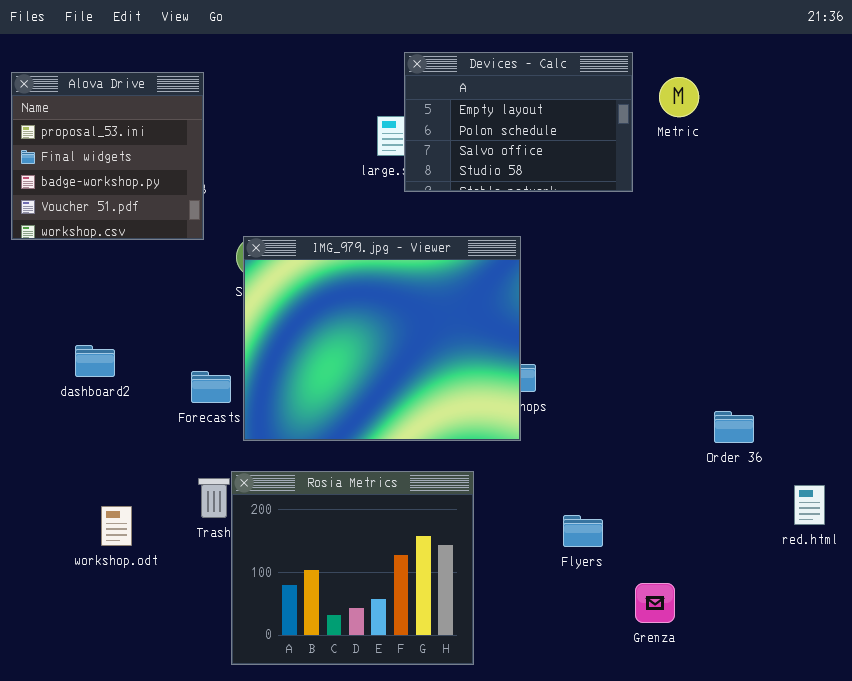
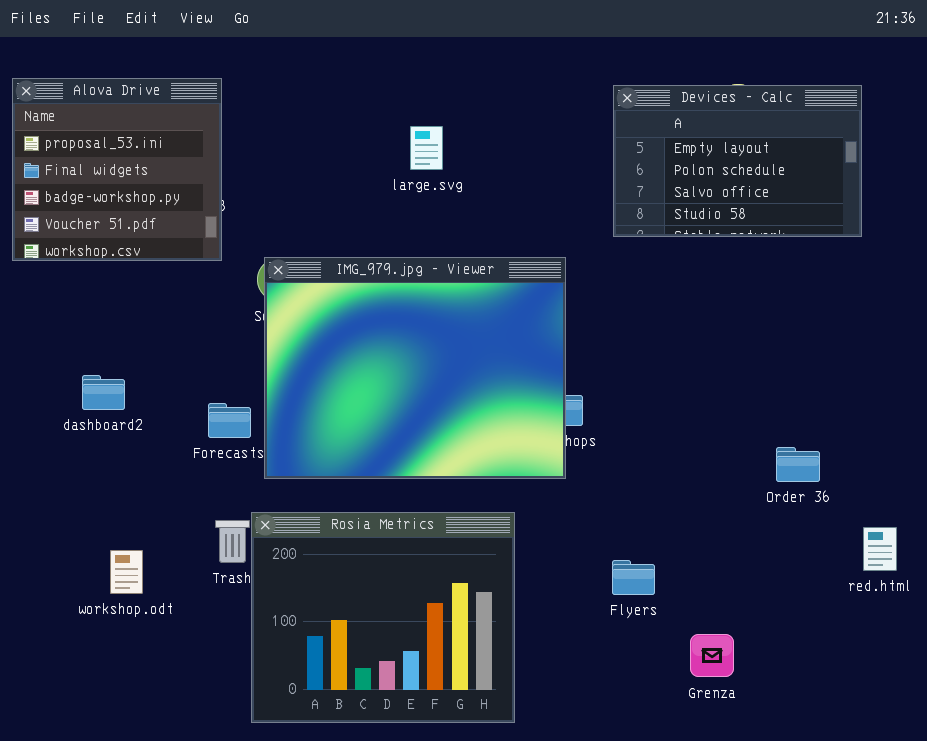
Devices - Calc: [404,52,633,192] -> [613,85,862,237], moved

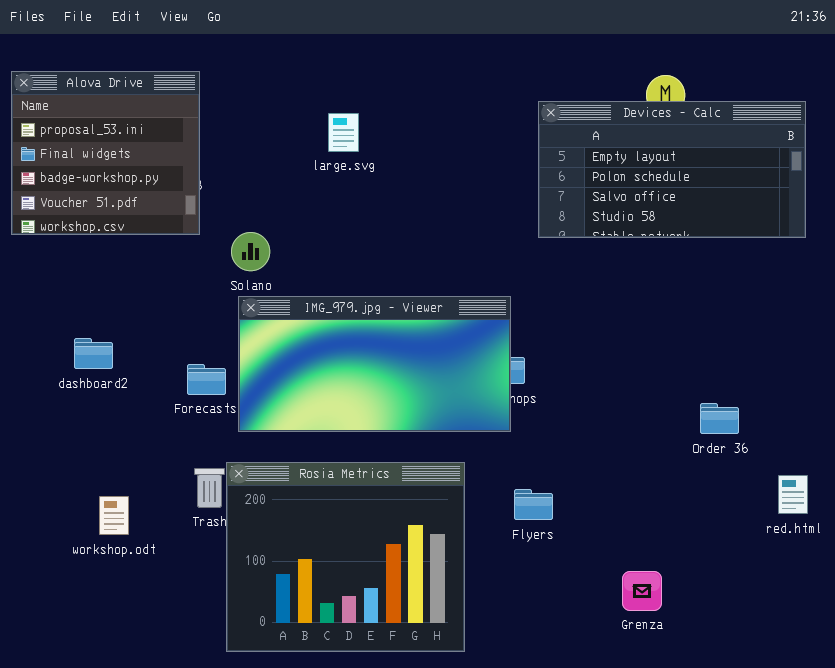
Devices - Calc: [613,85,862,237] -> [538,101,806,238], moved, resized
large.svg: [410,126,443,170] -> [328,113,359,152], moved
IMG_979.jpg - Viewer: [264,257,566,479] -> [238,296,511,432], resized
Flyers: [612,560,655,595] -> [514,489,553,520], moved

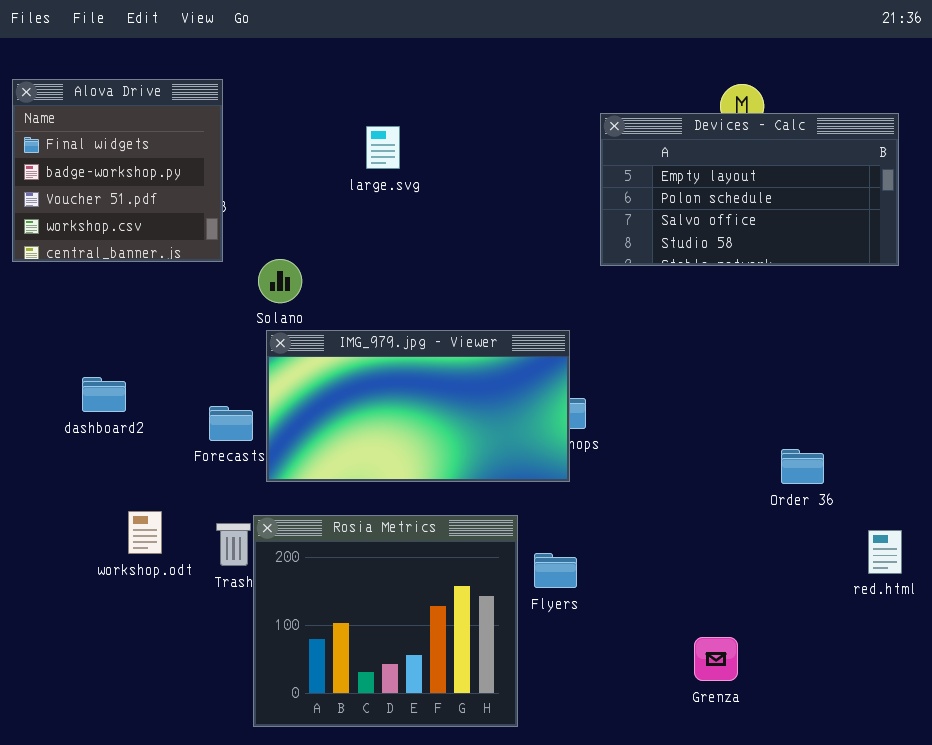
Alova Drive: [11,71,200,235] -> [12,79,223,262], scrolled down 1 row
Flyers: [514,489,553,520] -> [534,553,577,588], moved
workshop.odt: [99,496,129,535] -> [128,511,162,554], moved

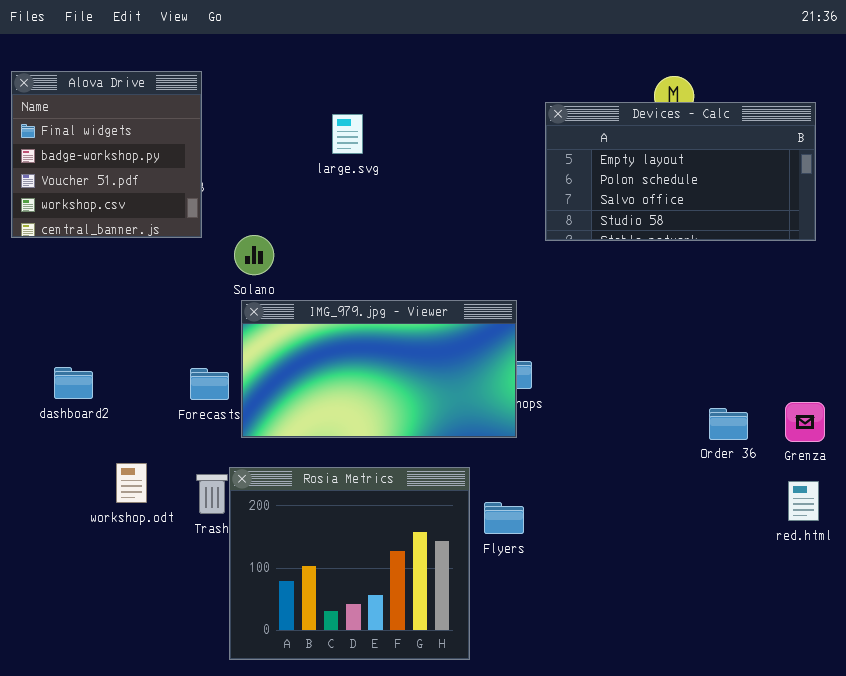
dashboard2: [82,377,126,412] -> [54,367,93,399], moved
Grenza: [694,637,738,681] -> [785,402,825,442], moved

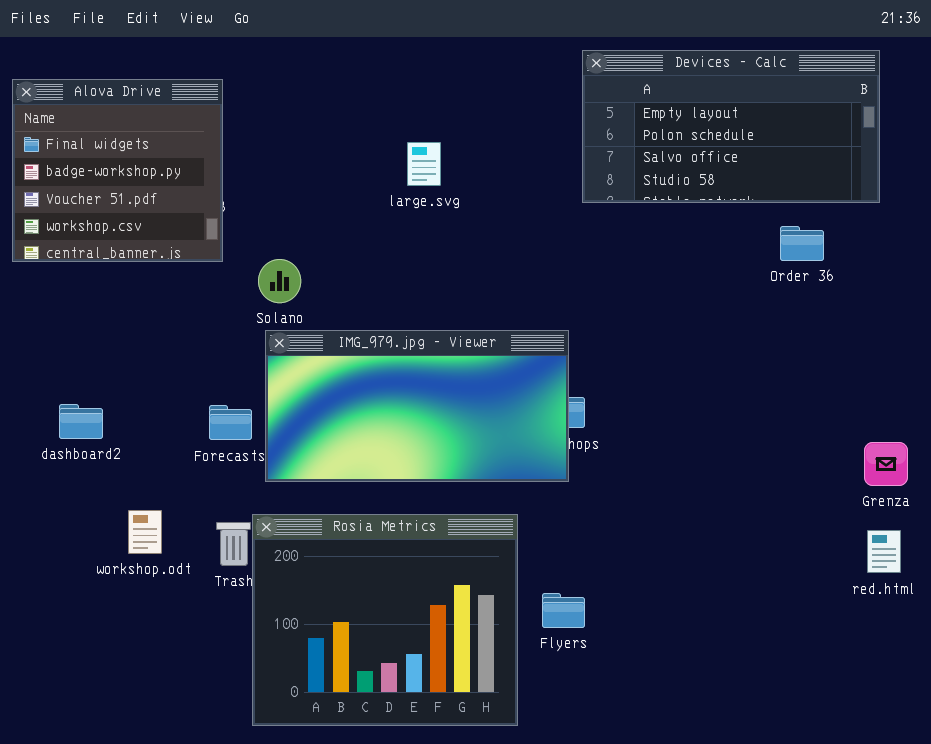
Devices - Calc: [545,102,816,241] -> [582,50,880,203], moved
large.svg: [332,114,363,154] -> [407,142,441,186], moved
Order 36: [709,408,748,440] -> [780,226,824,261], moved
Flyers: [484,502,524,534] -> [542,593,585,628], moved

